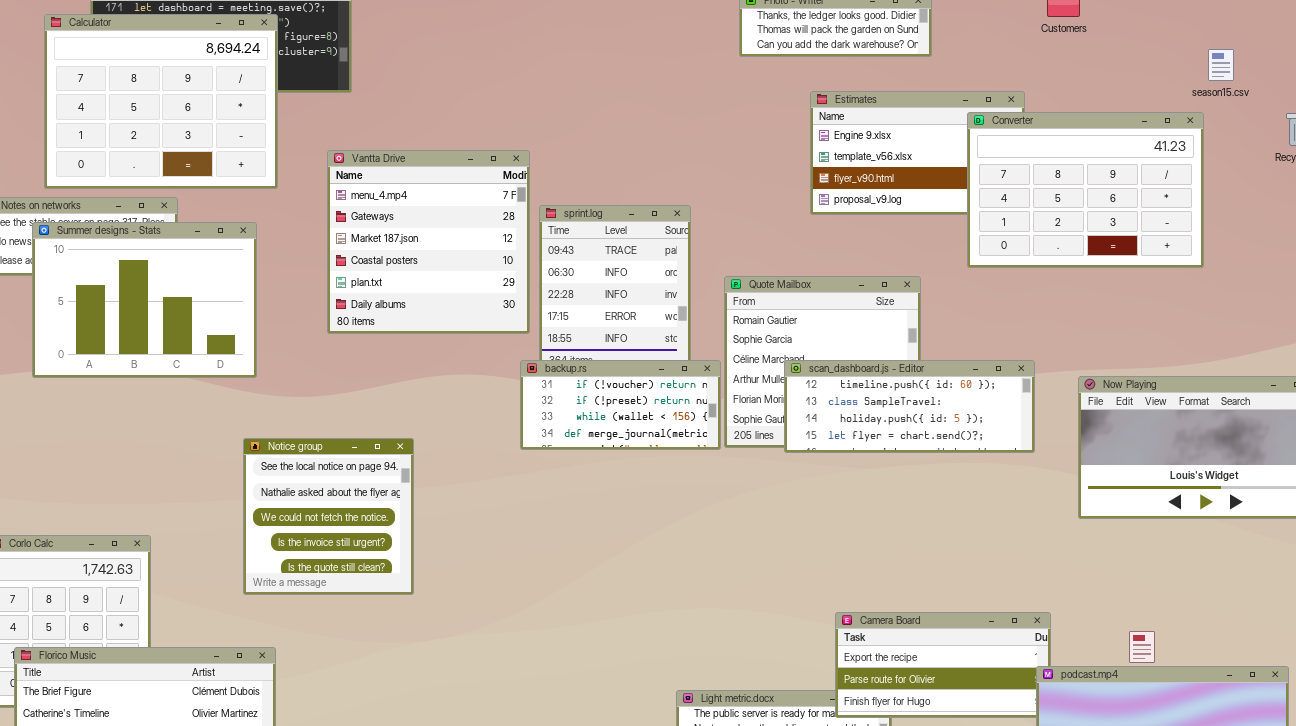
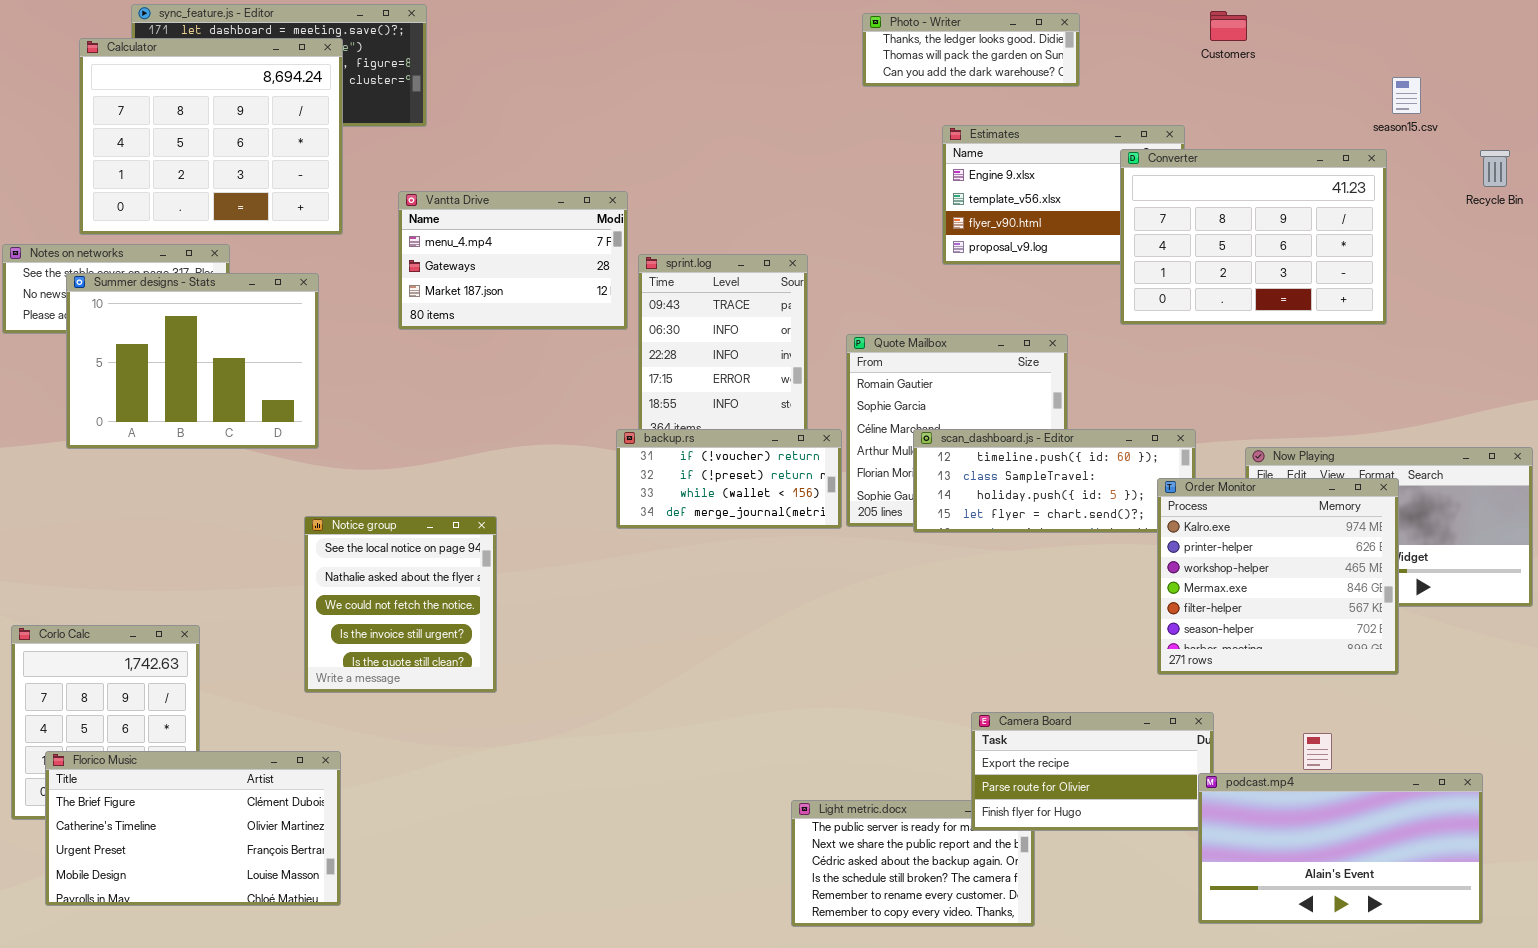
Vantta Drive: [327,150,530,334] -> [398,191,628,330], resized
Order Monitor: none -> [1157,478,1399,675], opened

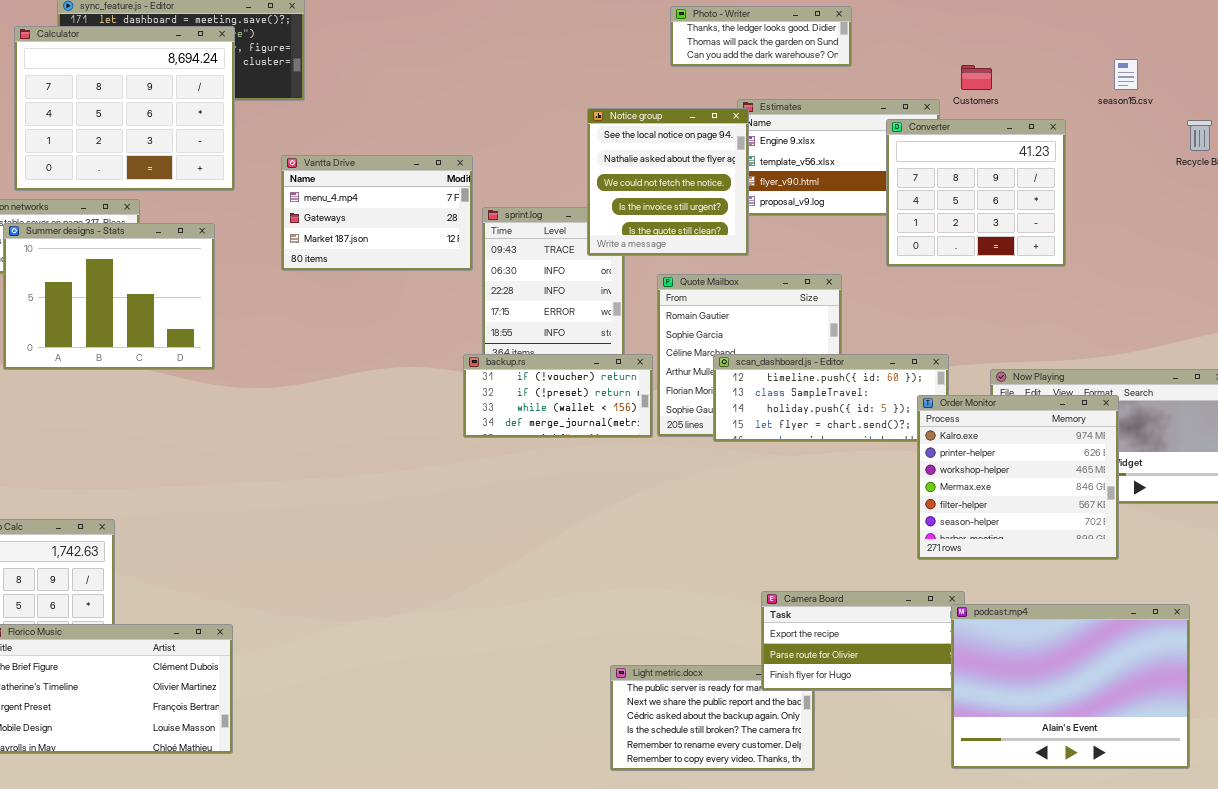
Customers: [1210,11,1247,41] -> [961,65,992,90], moved
Converter: [1120,149,1387,325] -> [886,119,1066,267], resized
Notice group: [304,516,497,693] -> [587,108,749,256], moved
podcast.mp4: [1198,773,1483,924] -> [951,604,1190,769], resized

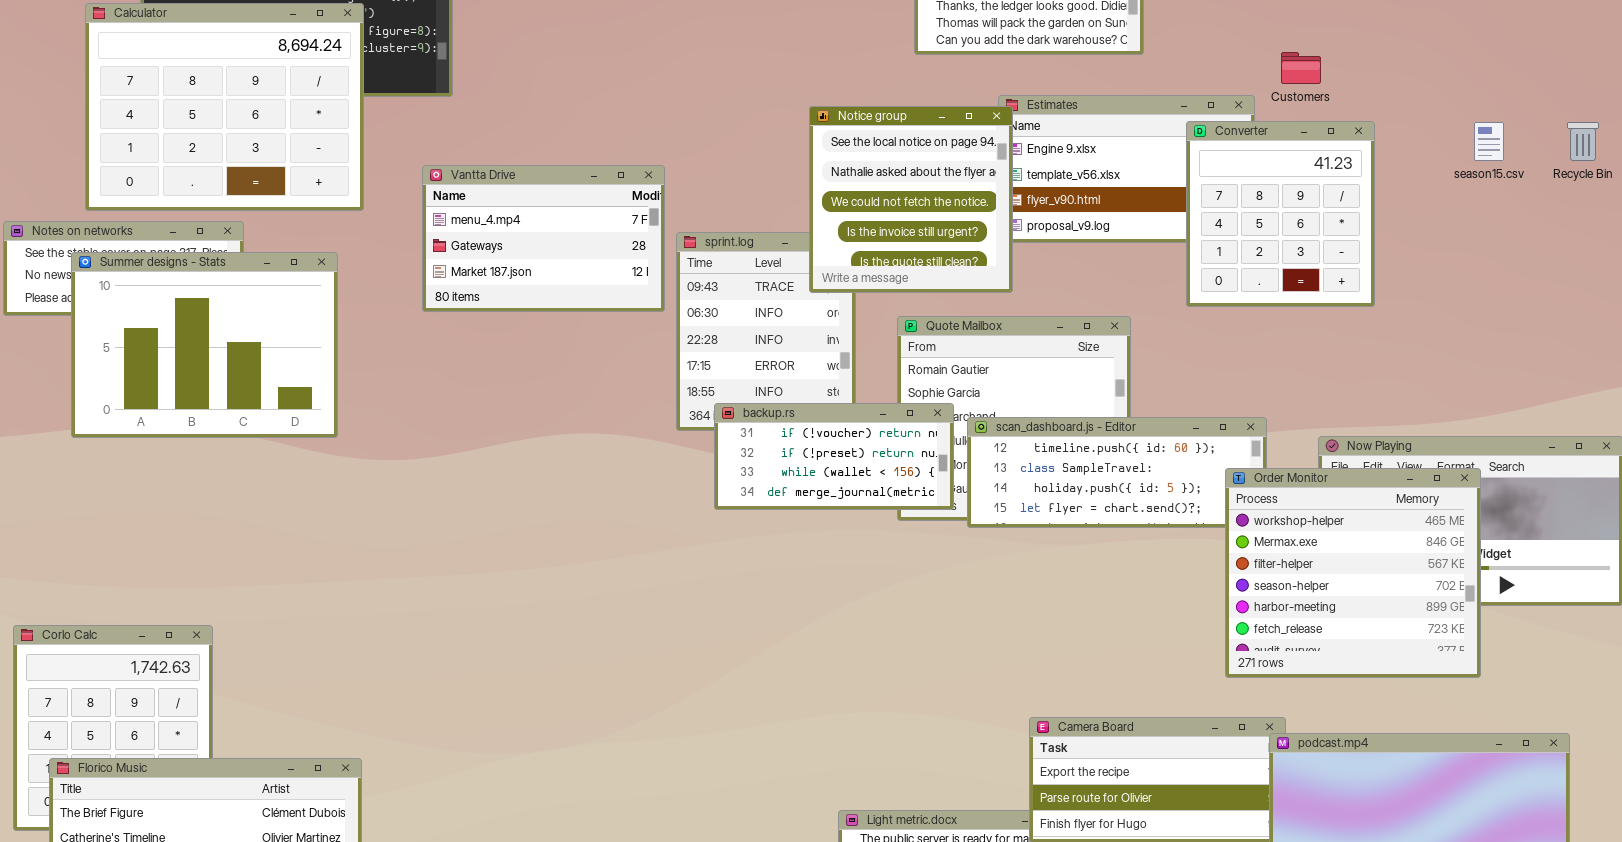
season15.csv: [1114,59,1138,90] -> [1474,122,1504,161], moved
Converter: [886,119,1066,267] -> [1186,121,1375,307], resized
backup.rs: [463,354,653,438] -> [714,403,954,510], moved
Order Monitor: [917,395,1119,560] -> [1225,468,1481,678], scrolled down 2 rows

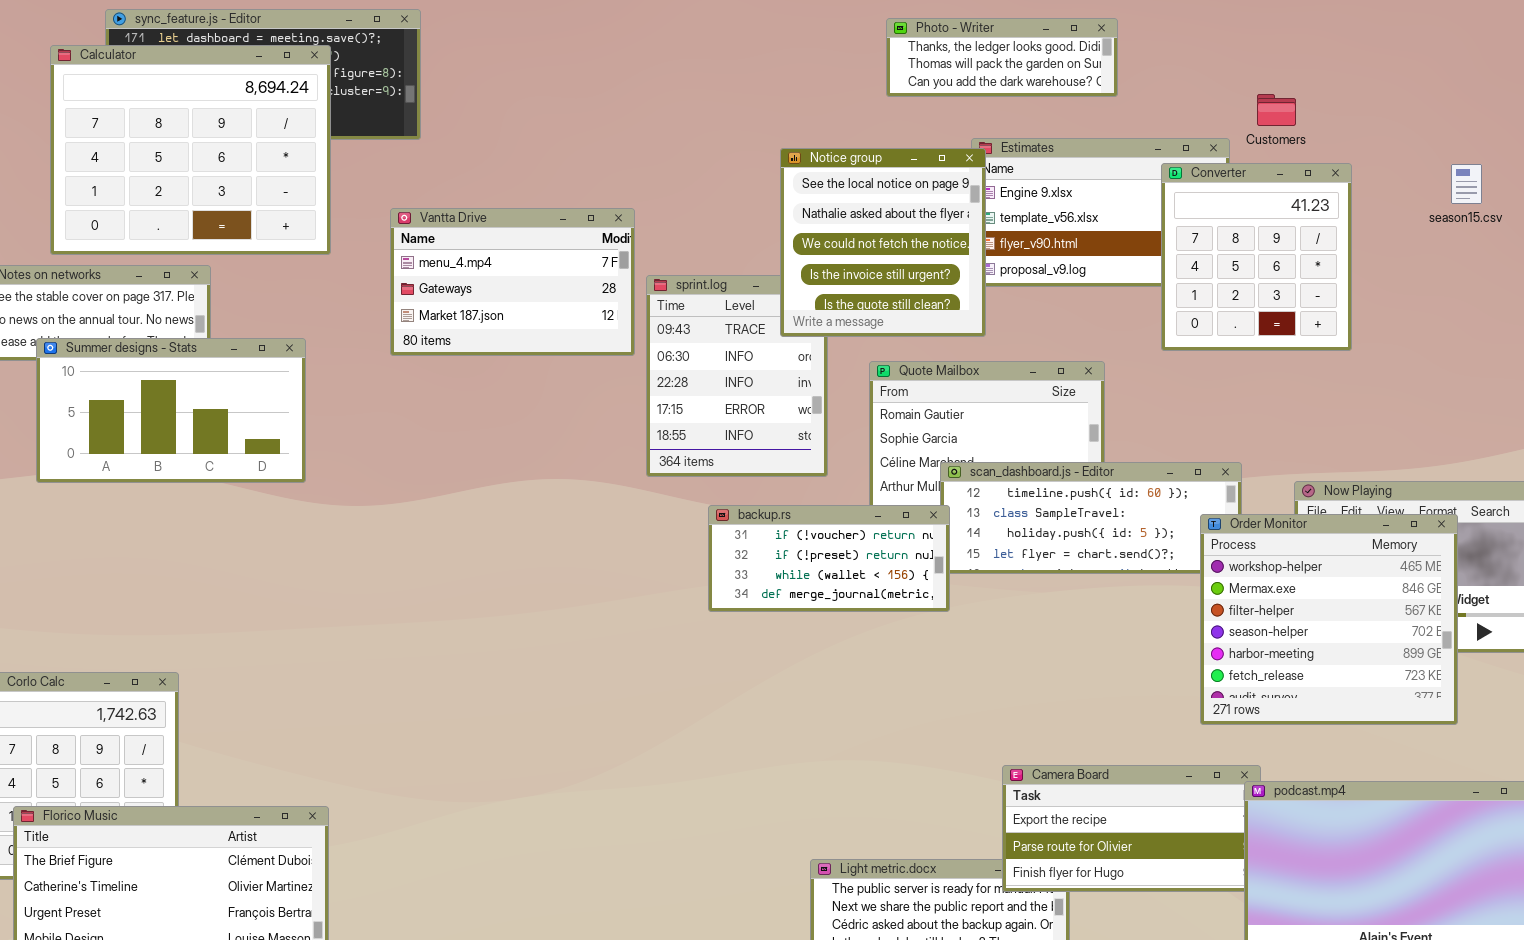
Summer designs - Stats: [71,252,338,438] -> [36,338,306,483], resized
backup.rs: [714,403,954,510] -> [708,505,950,612], moved

